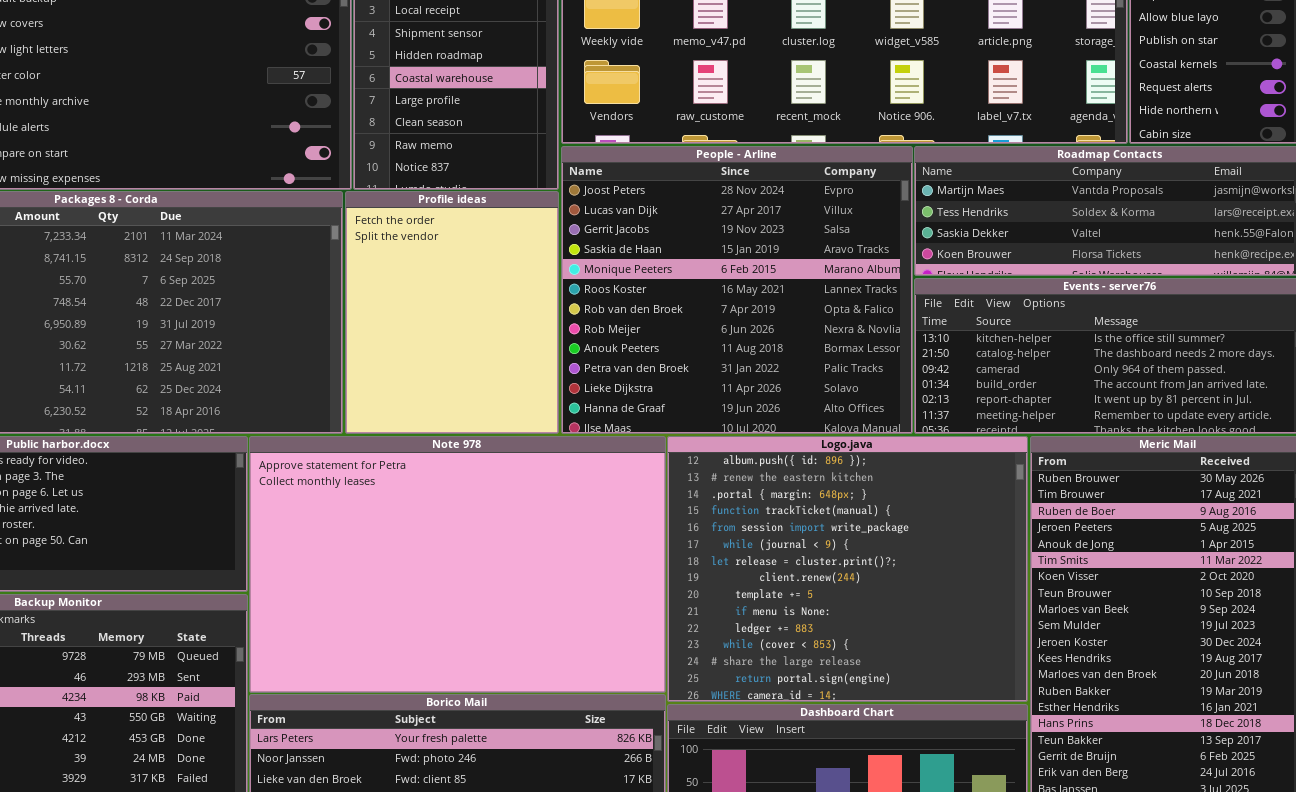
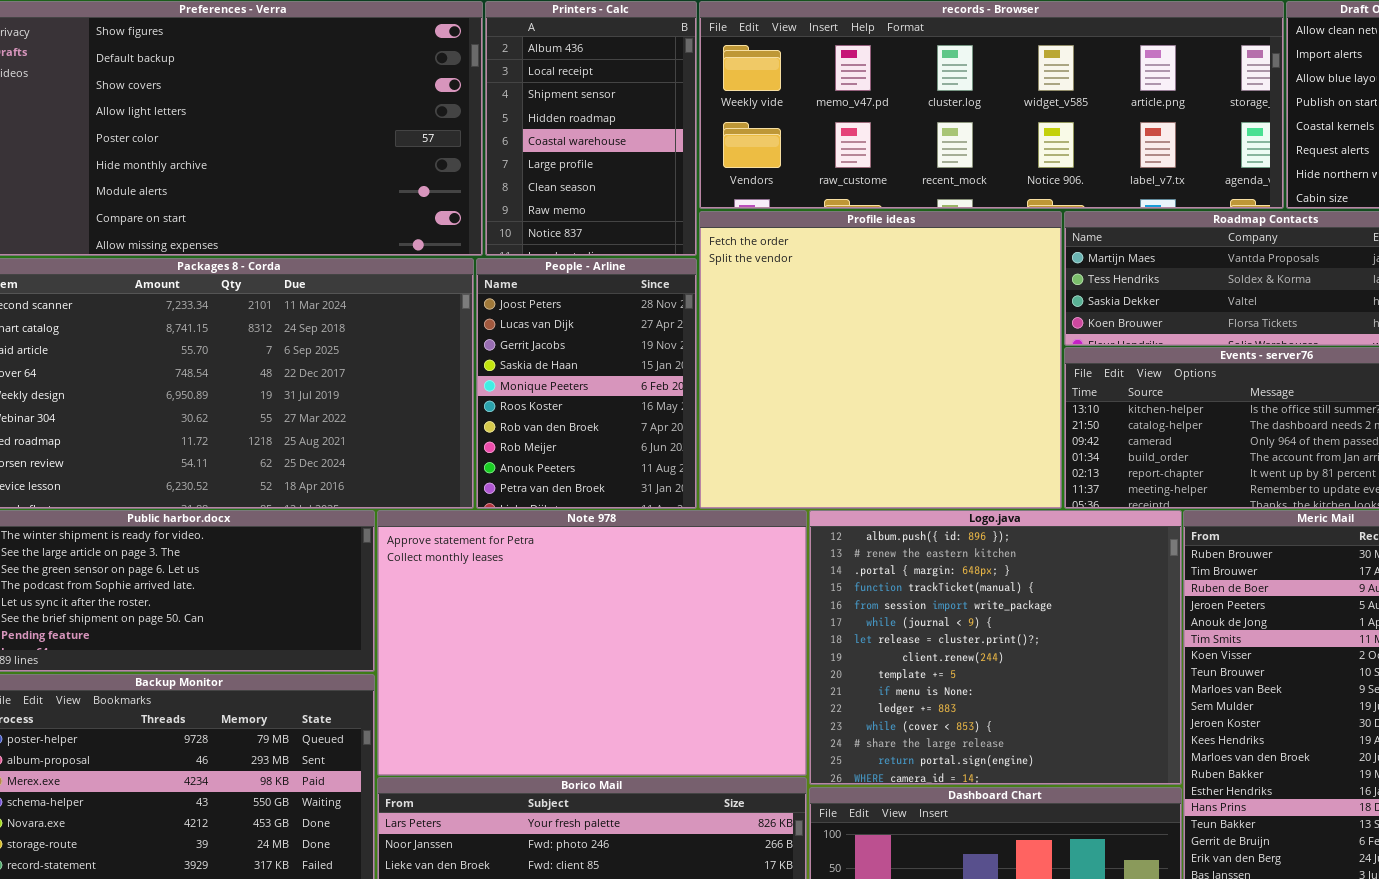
People - Arline: [561,146,913,434] -> [476,258,697,509], moved, resized
Profile ideas: [345,191,559,434] -> [699,211,1062,509], moved, resized

